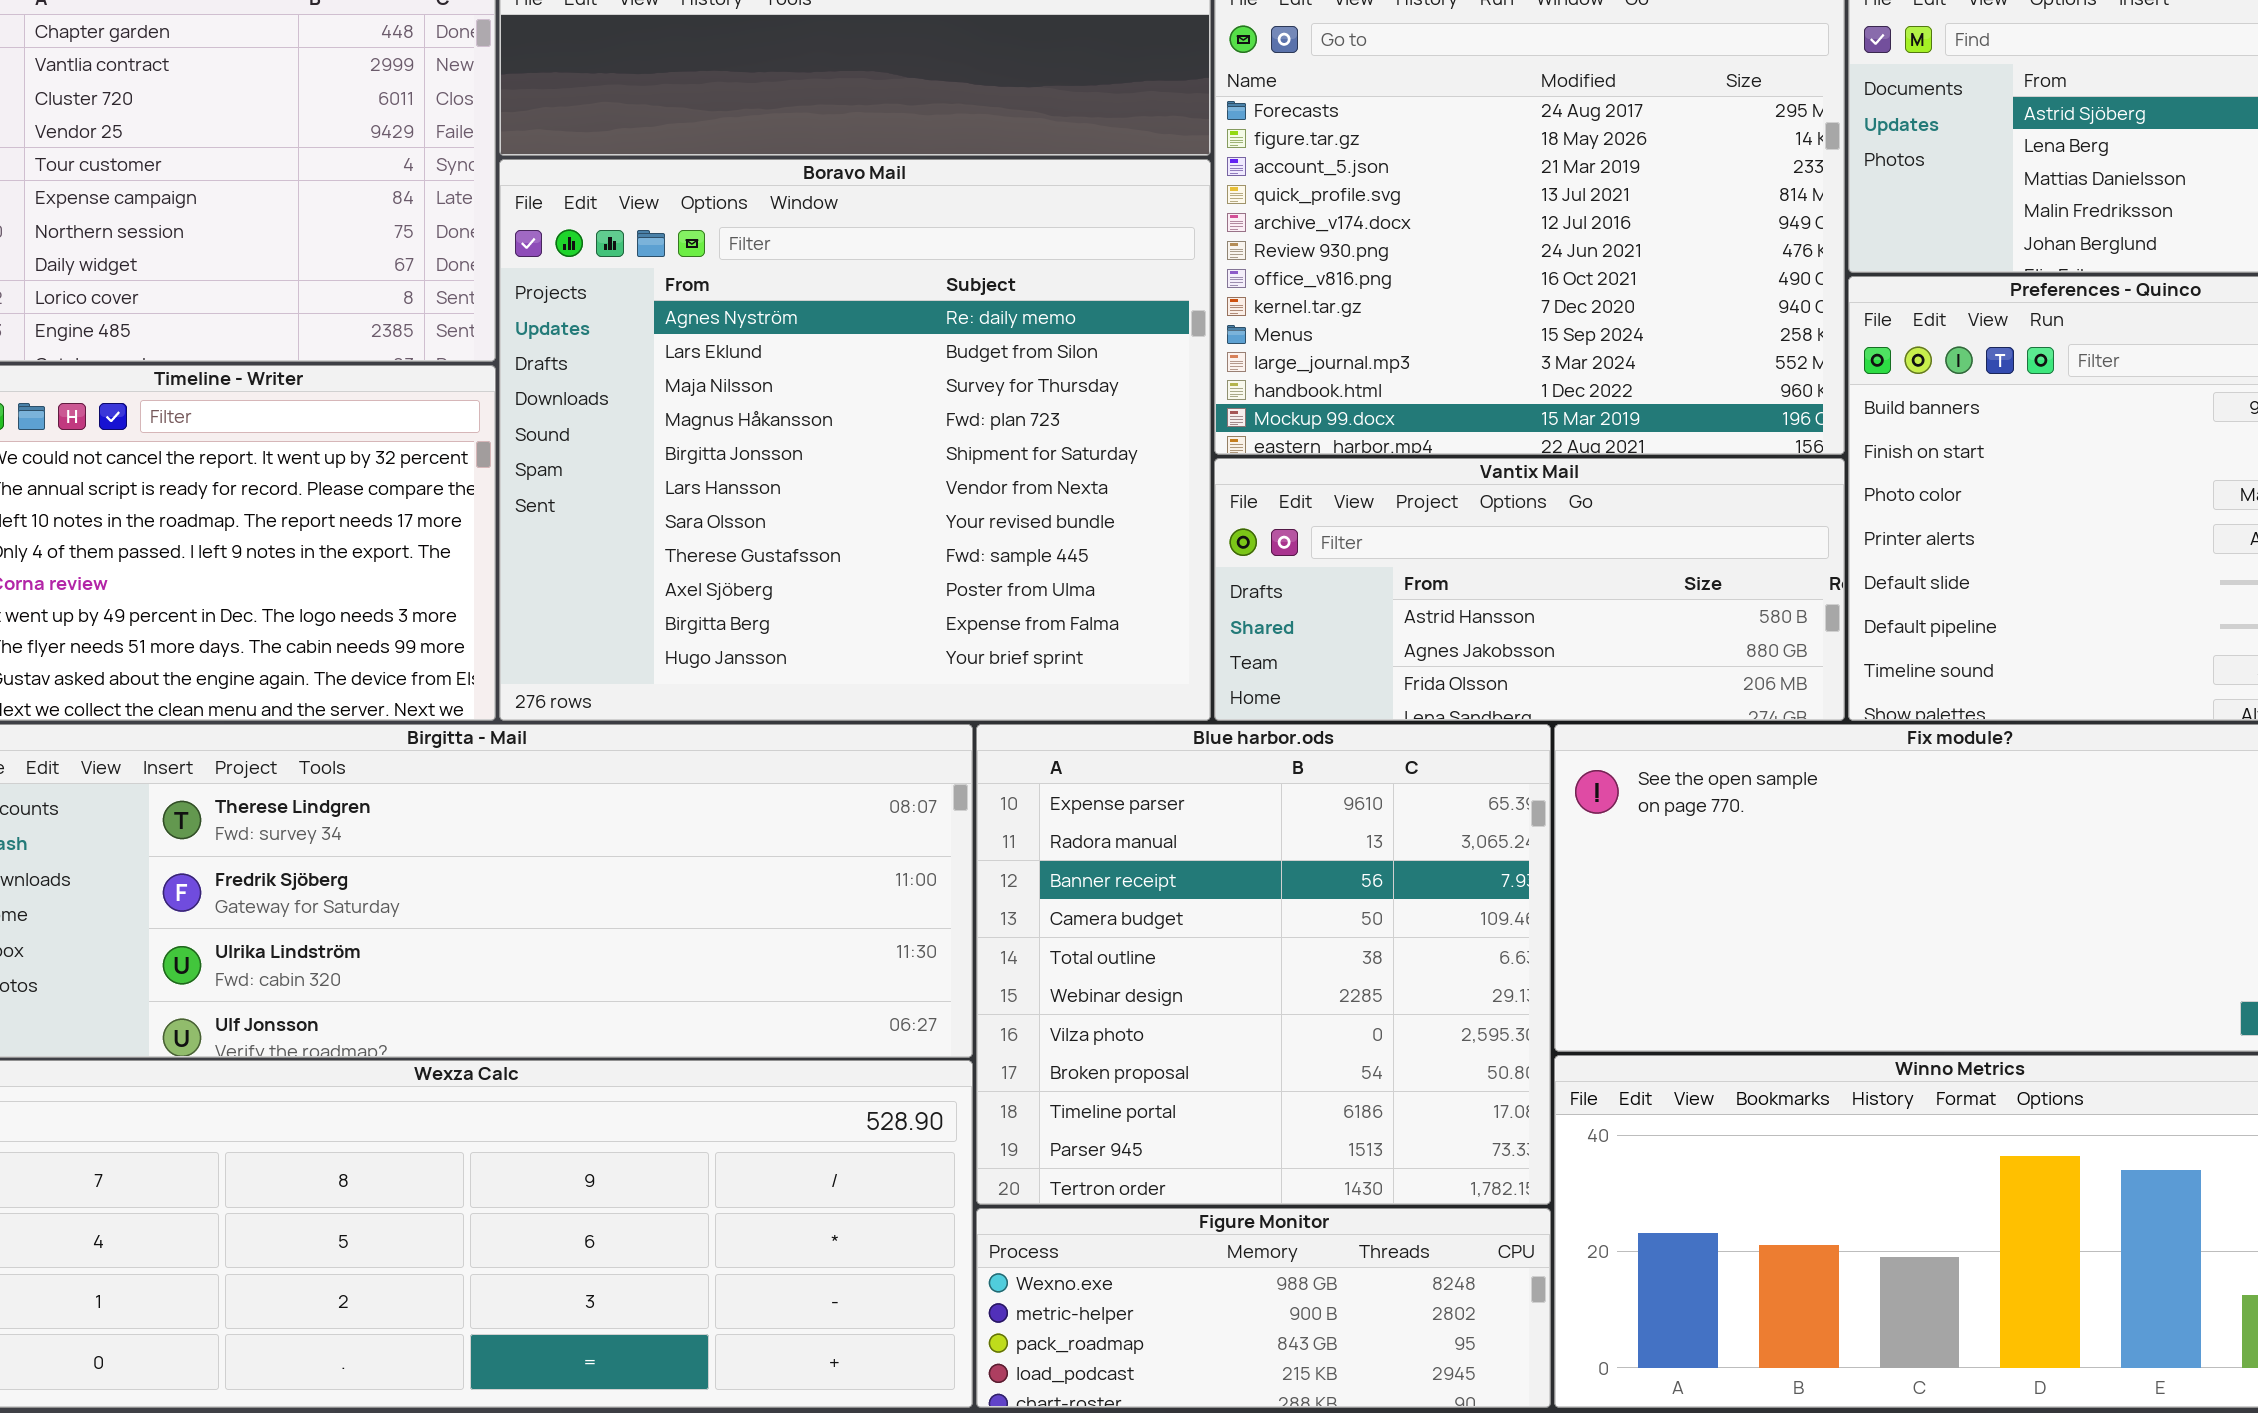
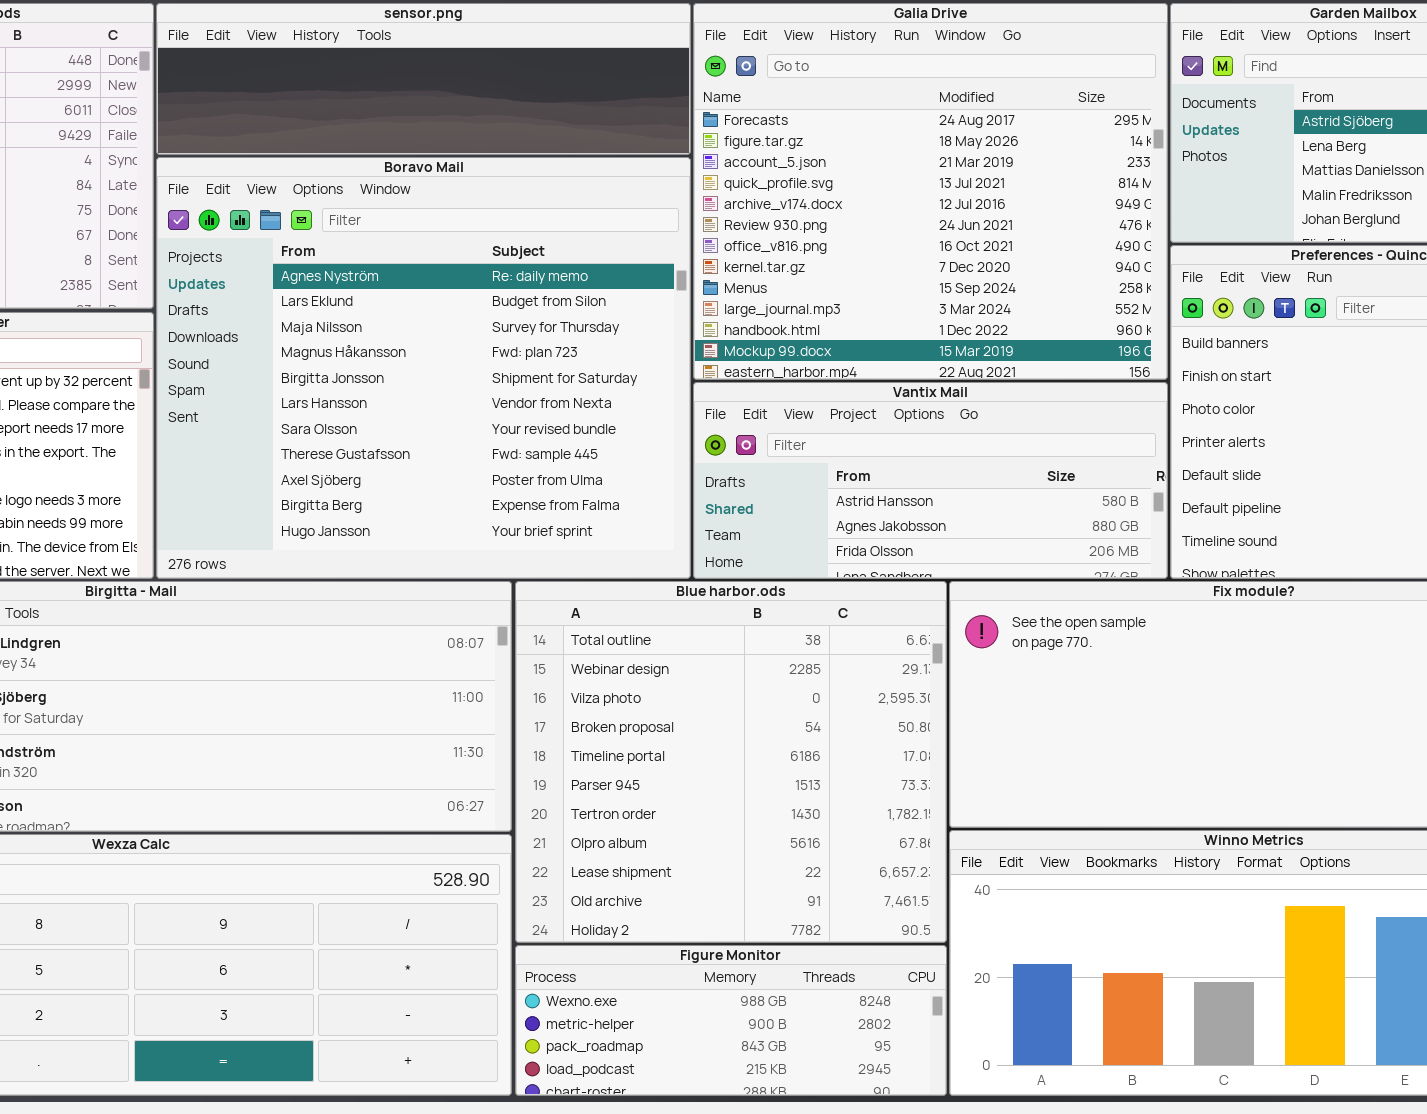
Blue harbor.ods: [976,724,1551,1205] -> [515,581,947,943], scrolled down 4 rows

